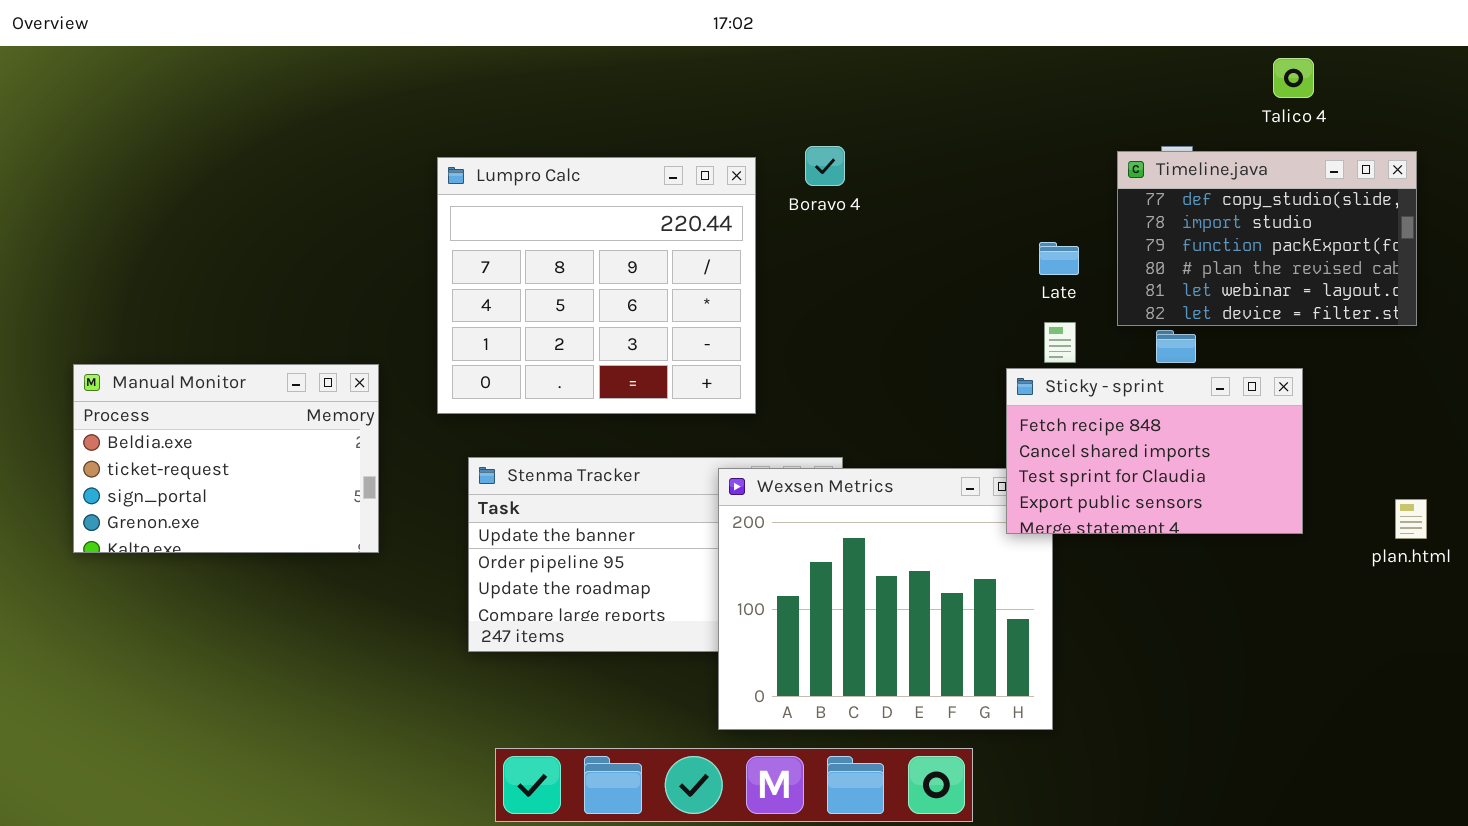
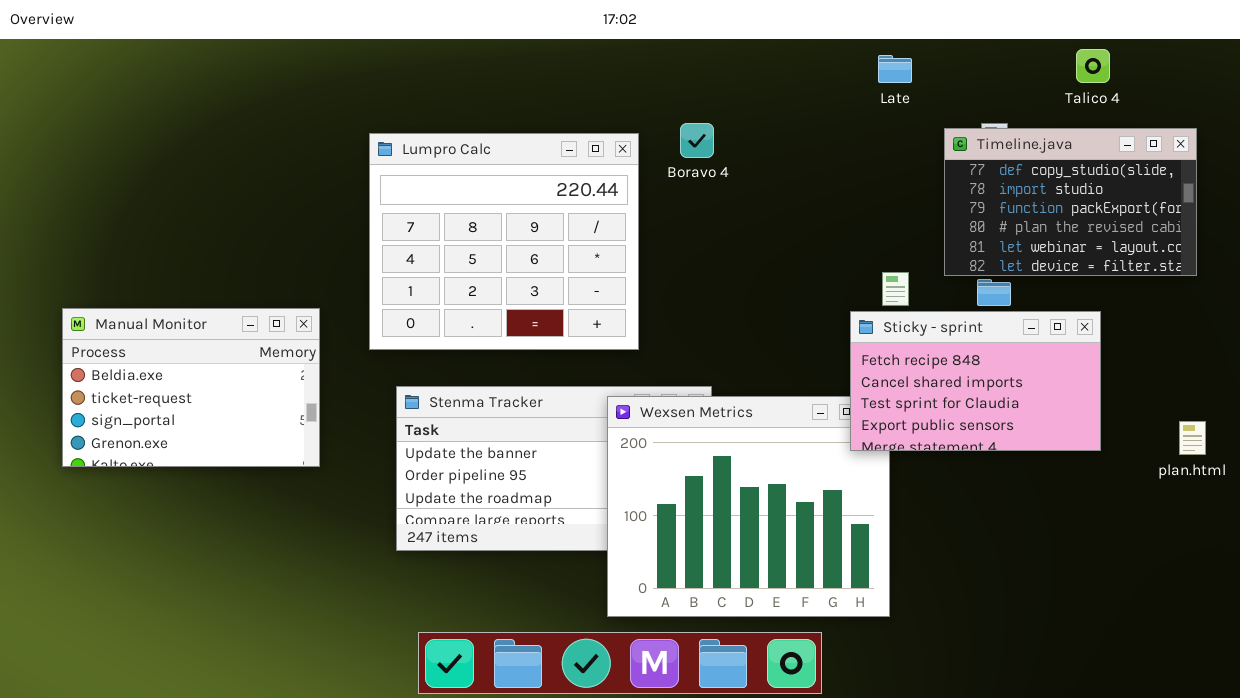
Late: [1039,242,1079,275] -> [878,55,912,83], moved

